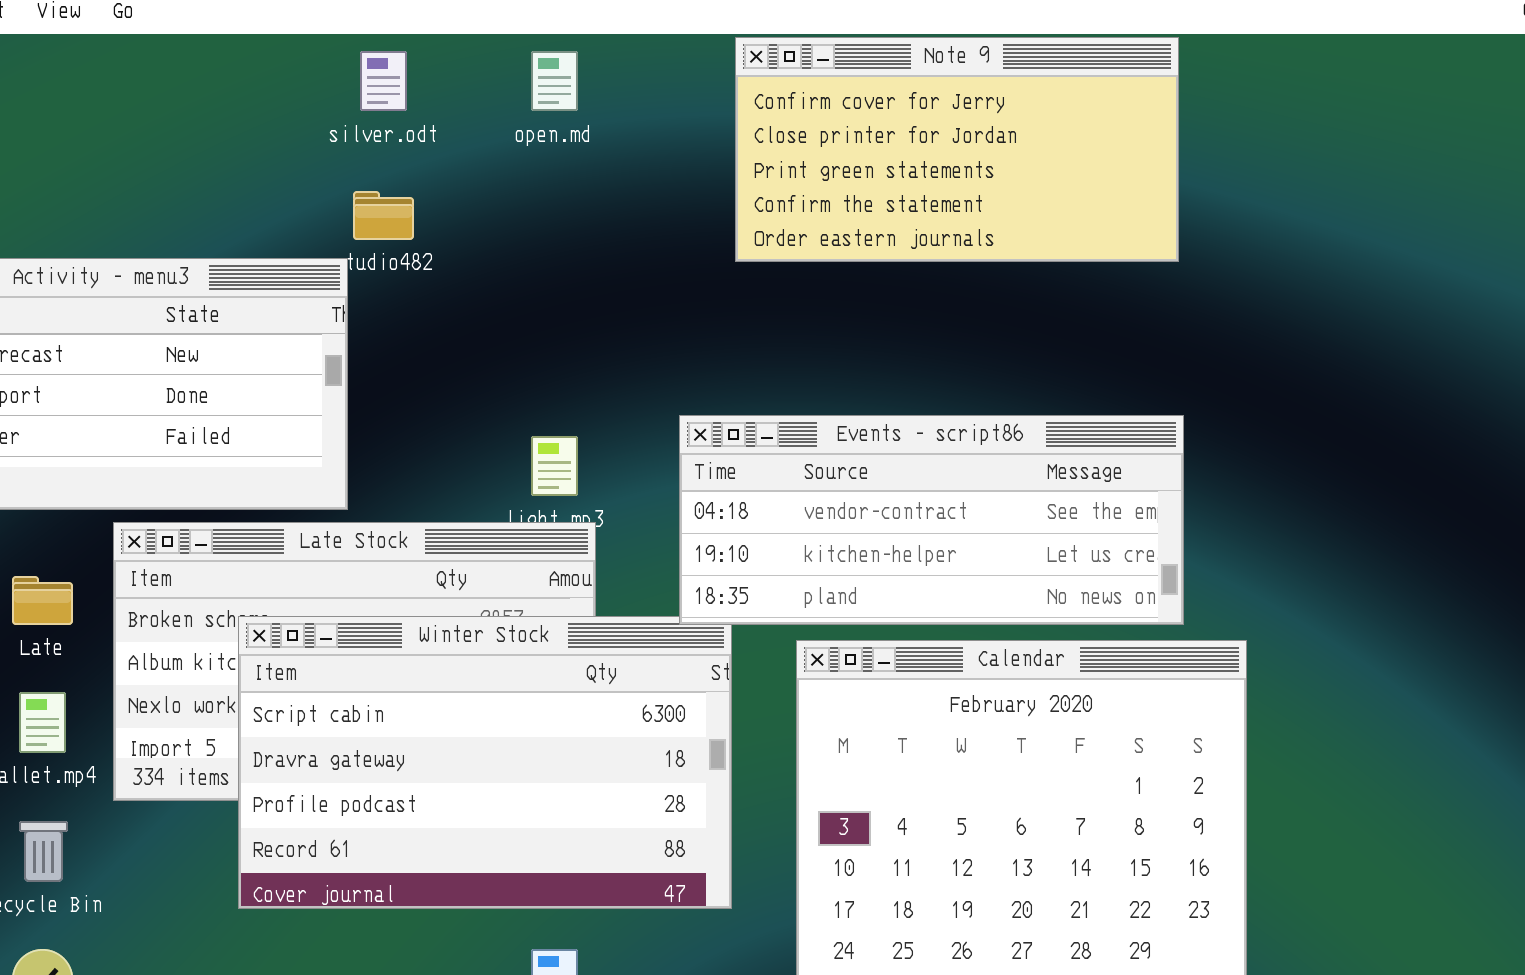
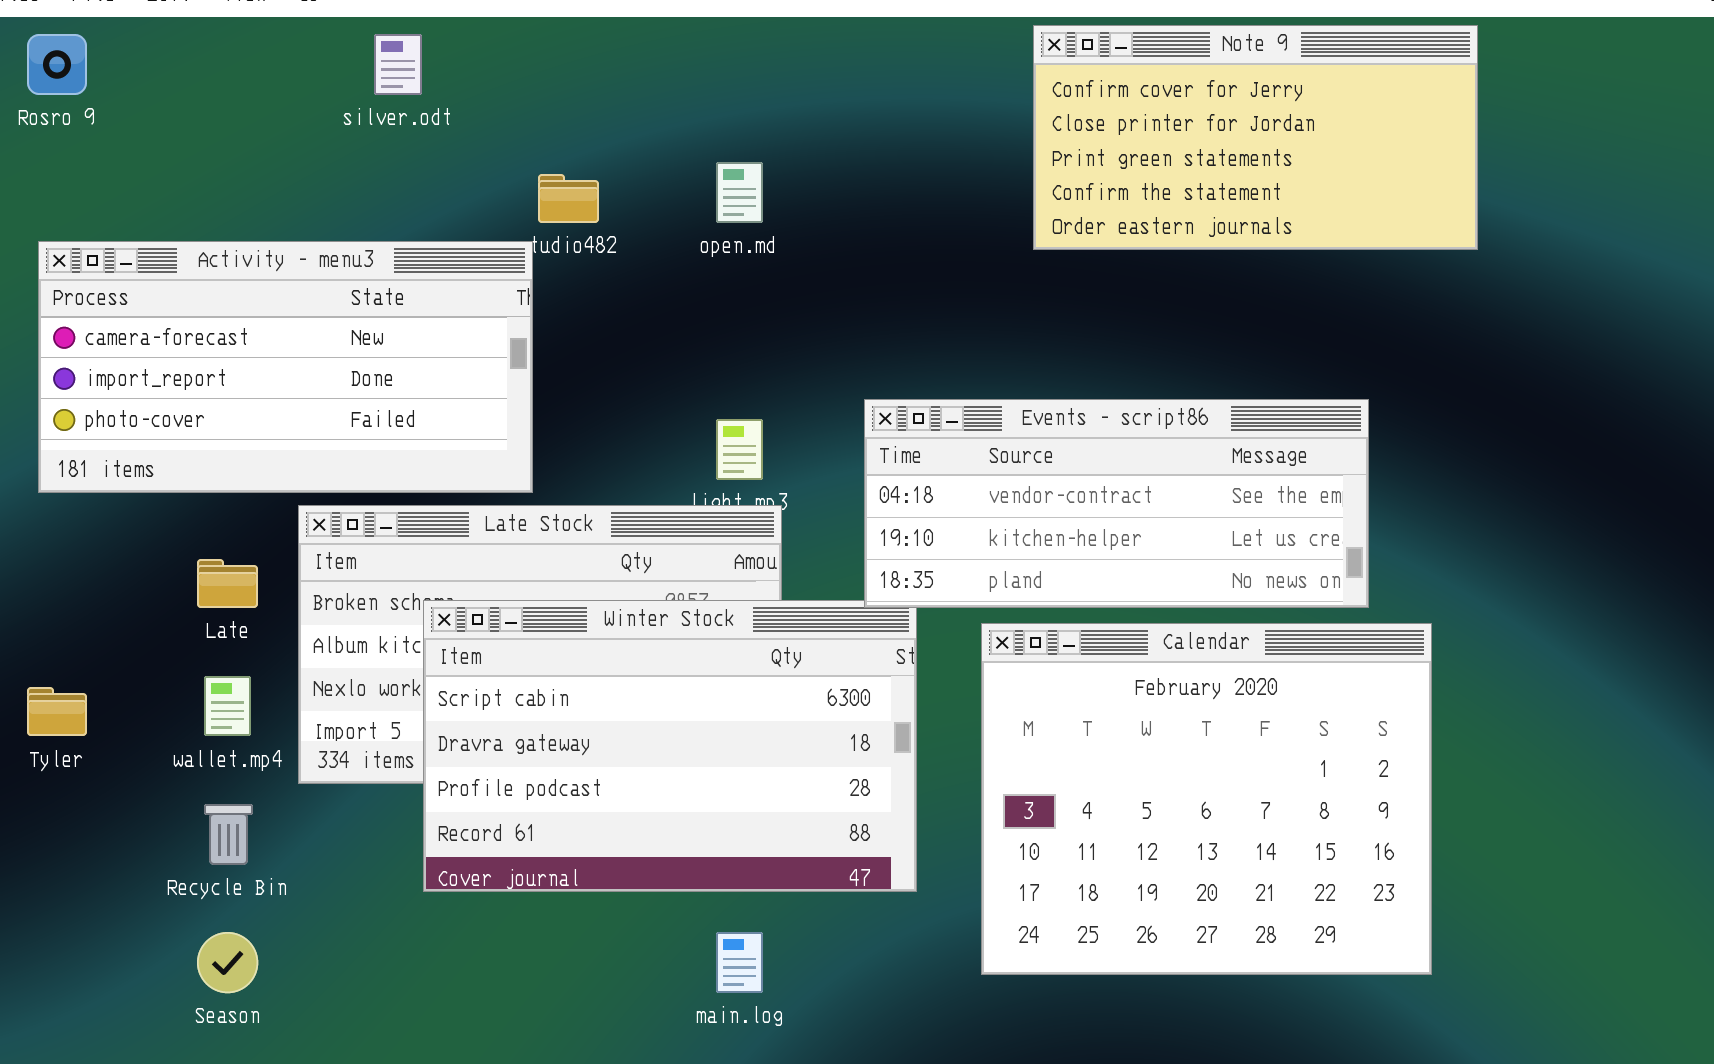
Note 9: [735,37,1179,262] -> [1033,25,1478,250], moved
silver.odt: [360,51,407,111] -> [374,34,422,95], moved
open.md: [531,51,578,111] -> [716,162,763,223], moved

